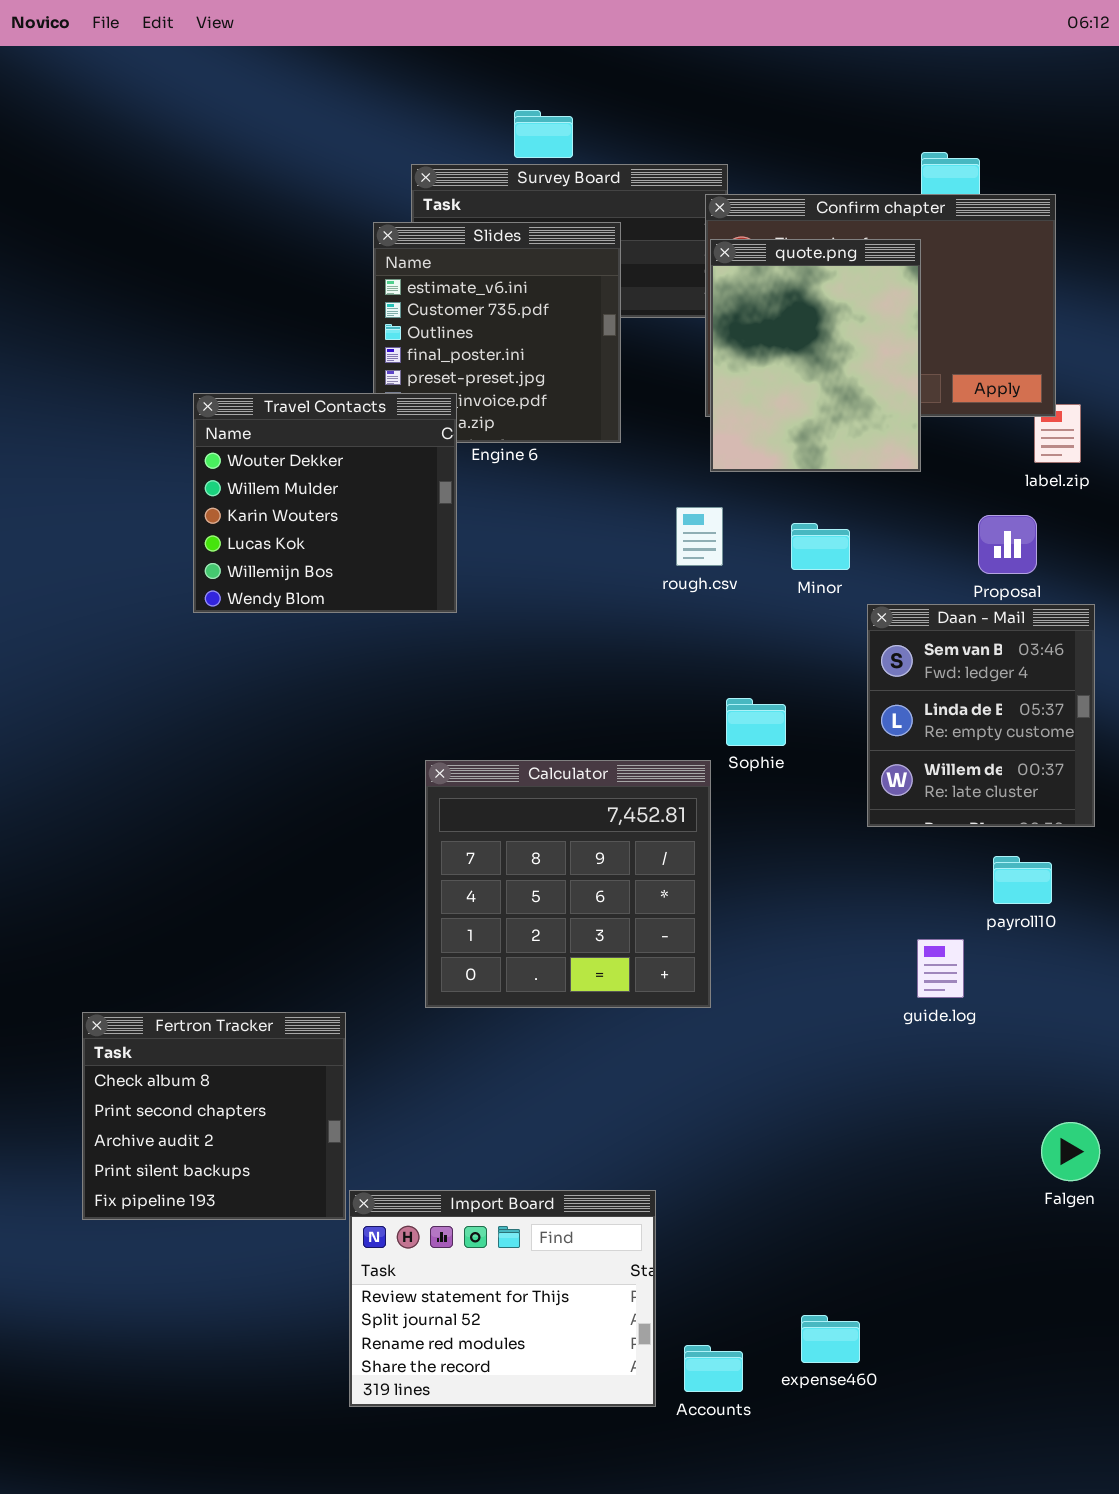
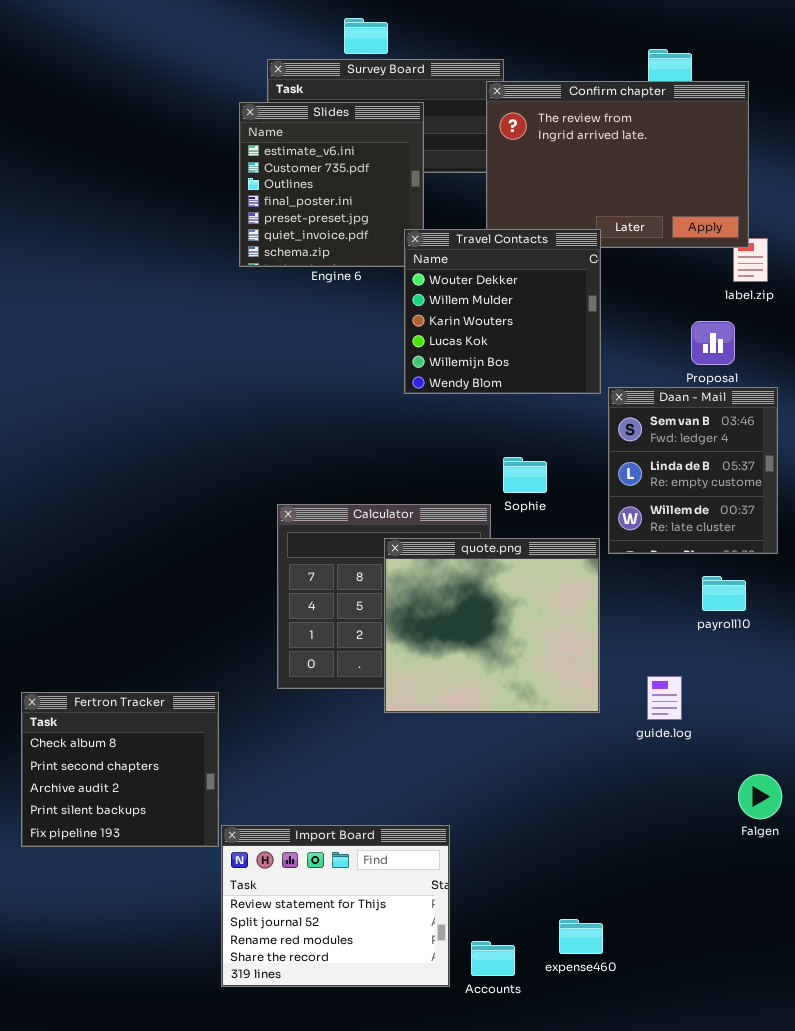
quote.png: [710,239,921,472] -> [384,538,600,713], moved, resized
Travel Contacts: [193,393,457,613] -> [404,229,601,394], moved
guide.log: [917,939,964,998] -> [647,676,682,720], moved

